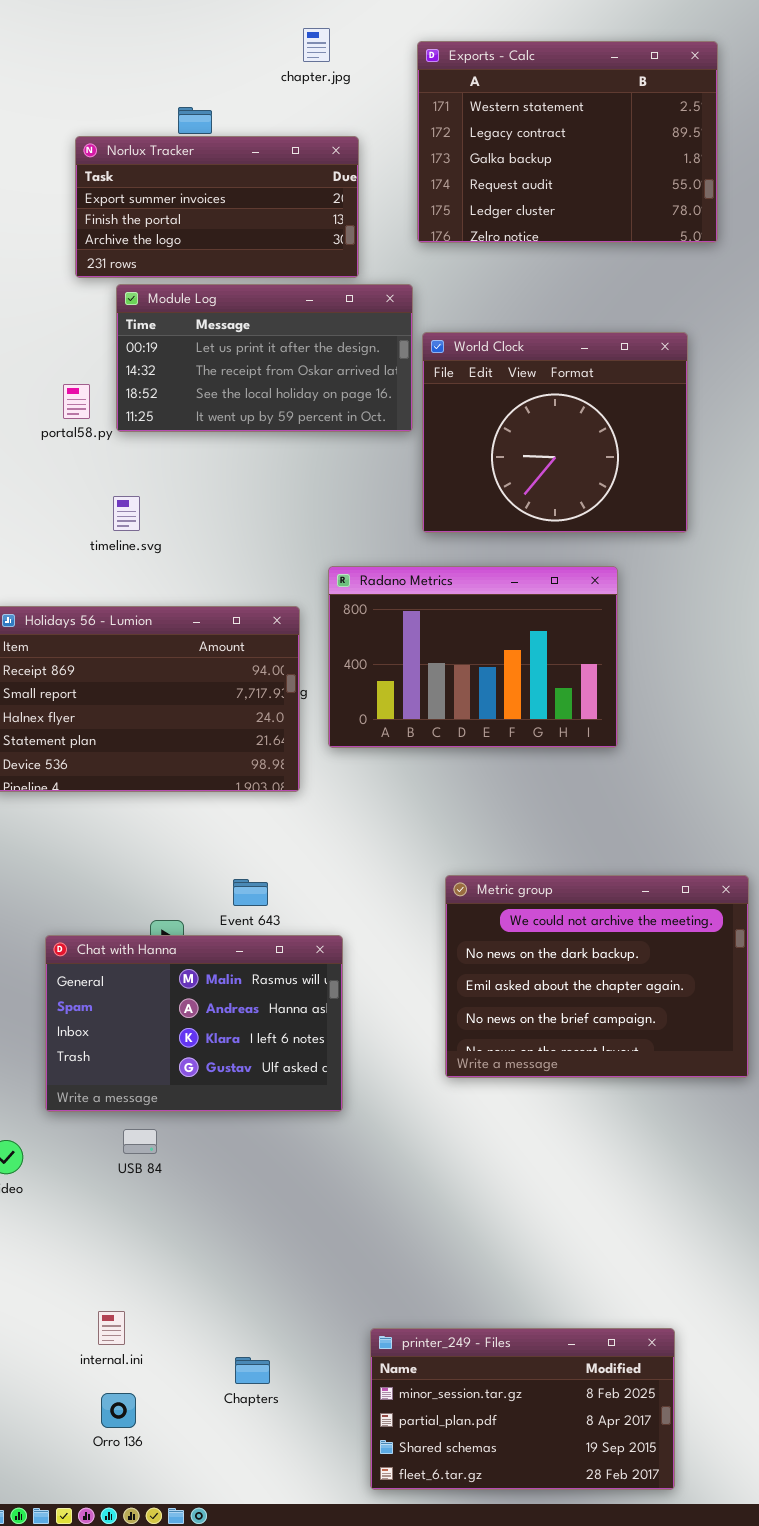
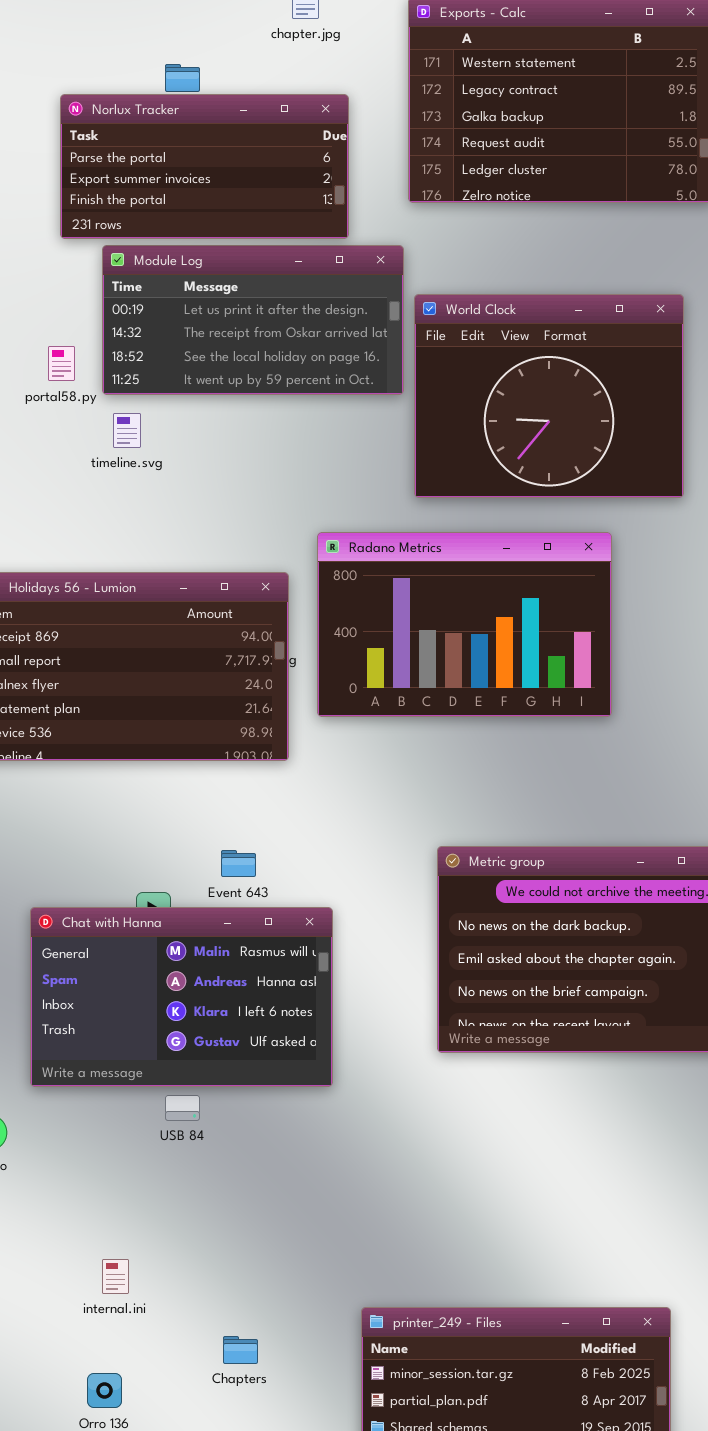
Norlux Tracker: [75,136,359,278] -> [60,94,349,239], scrolled up 1 row
timeline.svg: [113,496,140,531] -> [113,413,141,448], moved
USB 84: [123,1129,157,1154] -> [165,1095,200,1121], moved
internal.ini: [98,1311,125,1345] -> [102,1259,129,1294], moved

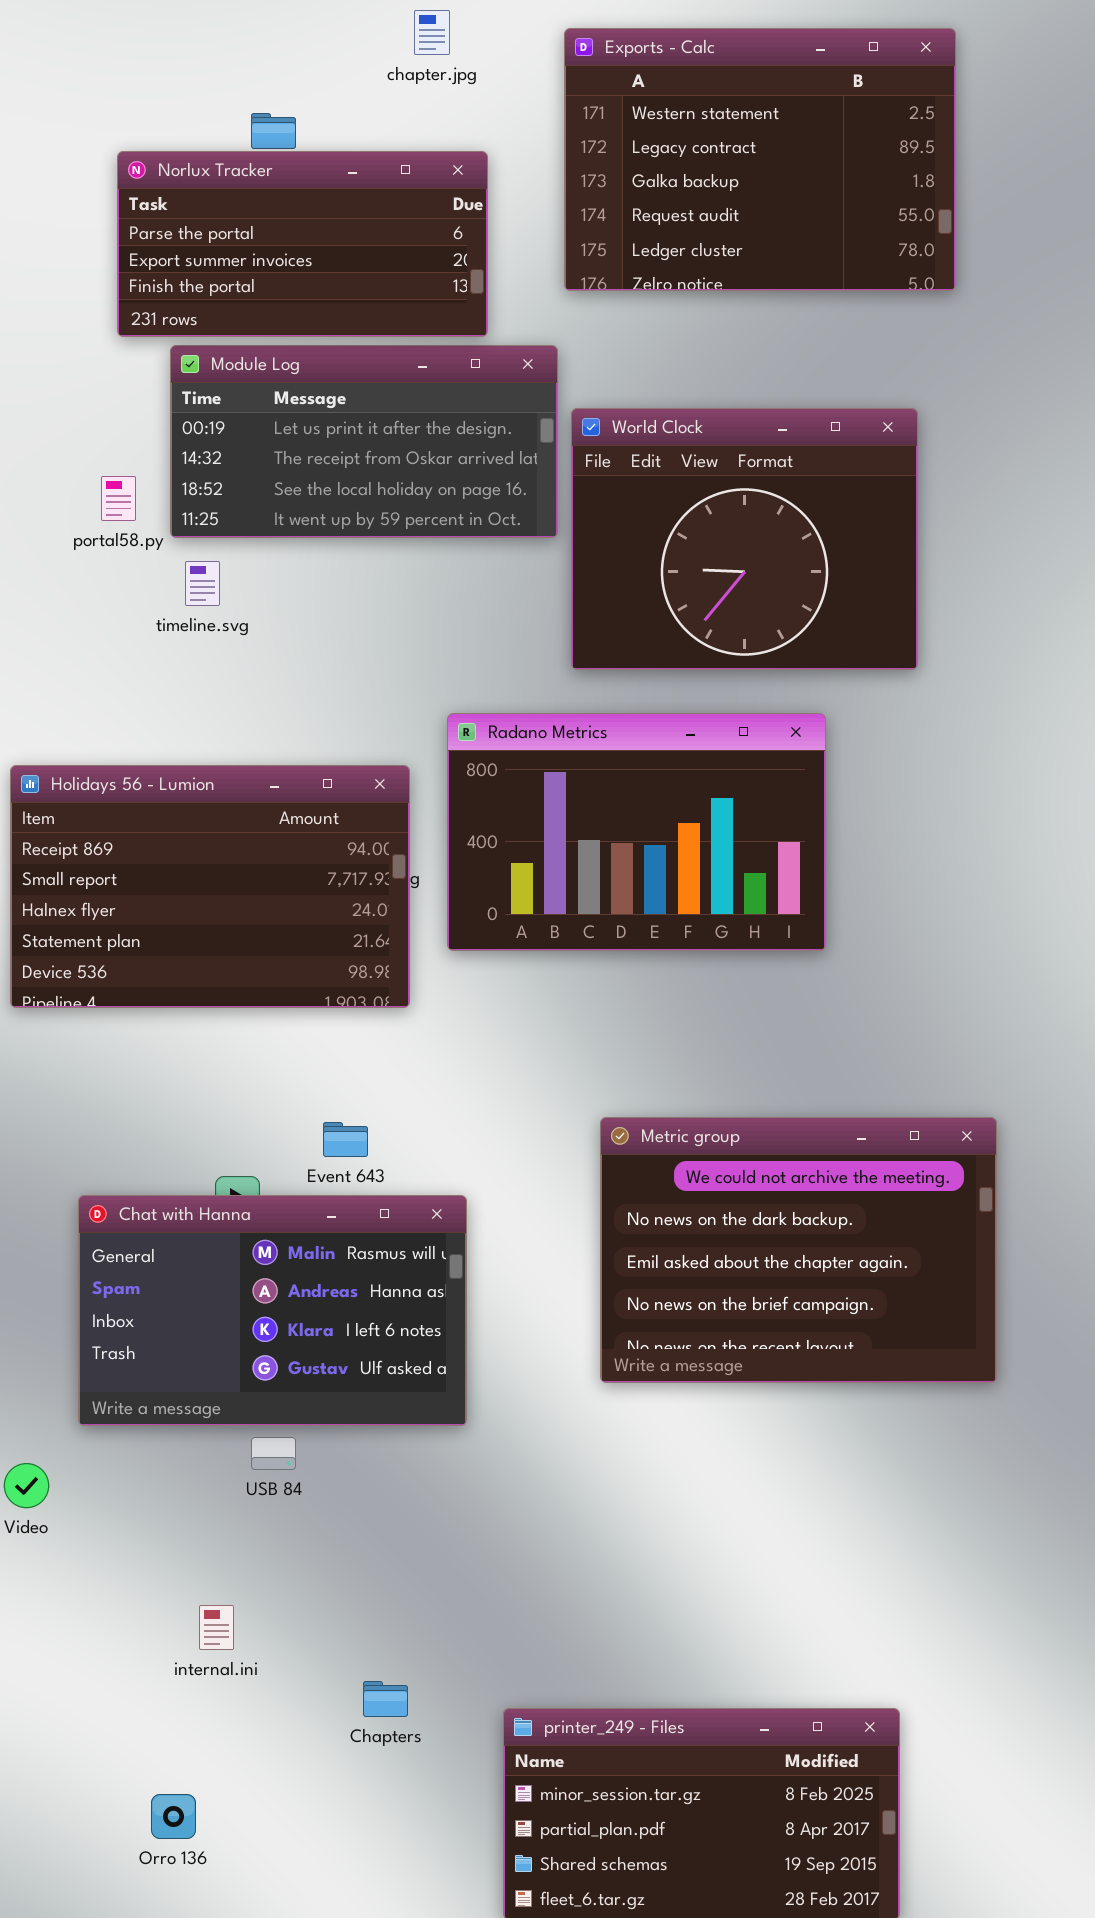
internal.ini: [102,1259,129,1294] -> [199,1605,234,1650], moved
Chapters: [223,1336,258,1364] -> [363,1681,408,1717], moved

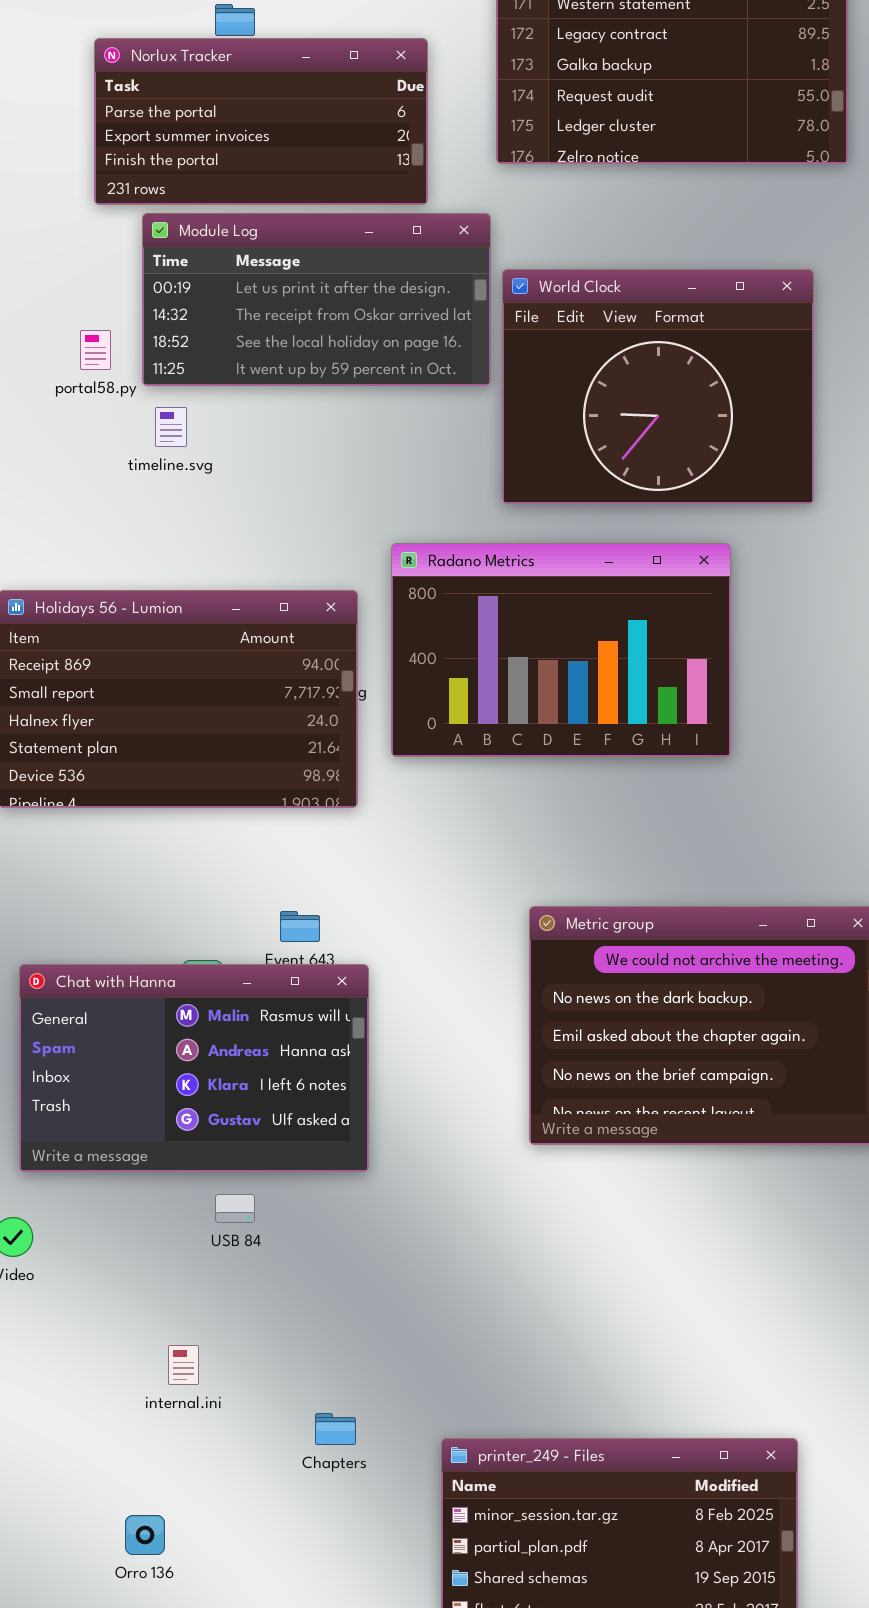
Chat with Hanna: [78,1195,467,1426] -> [19,964,369,1172], moved

